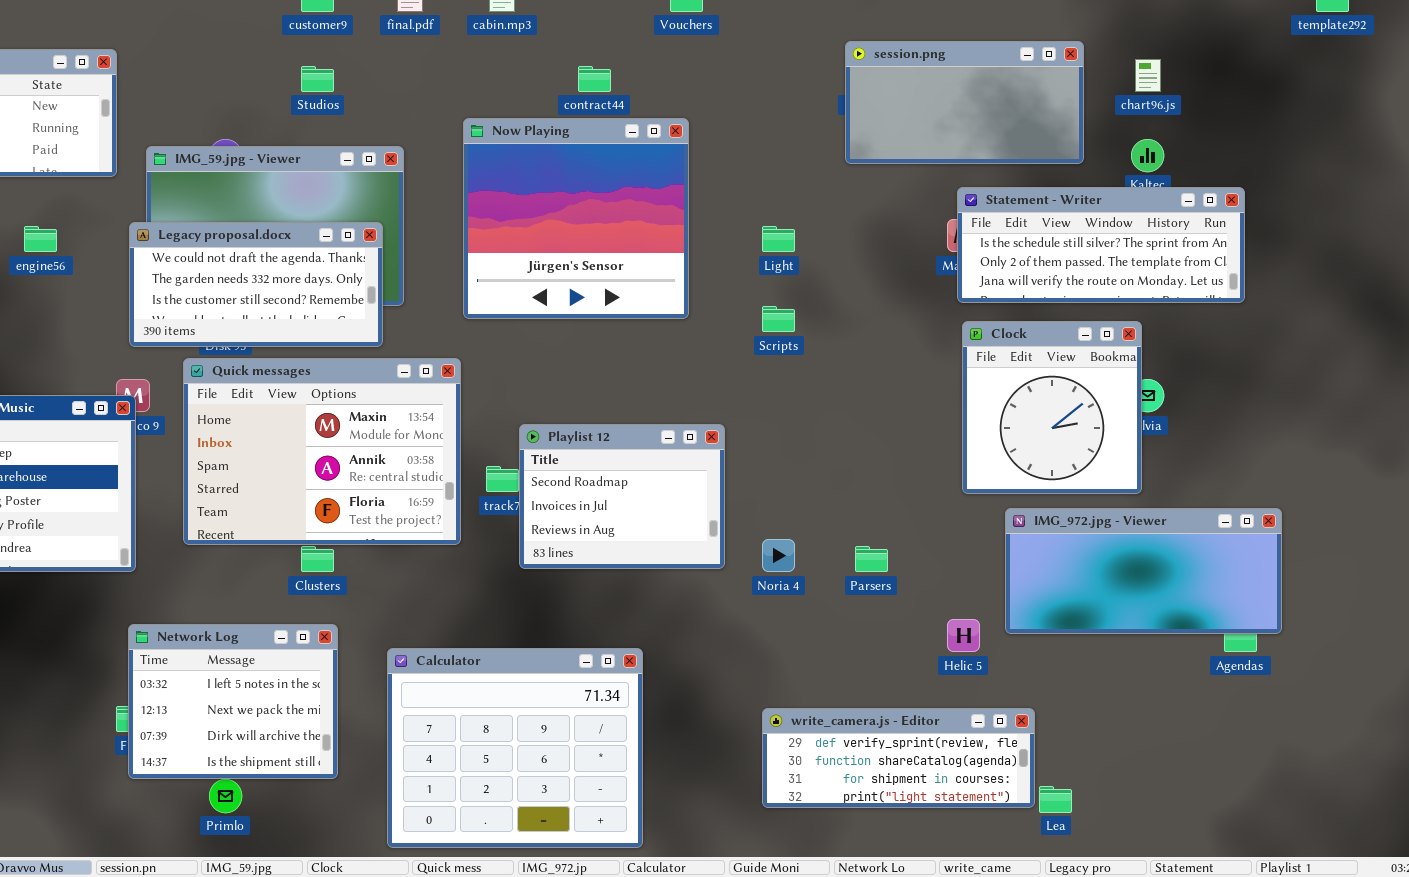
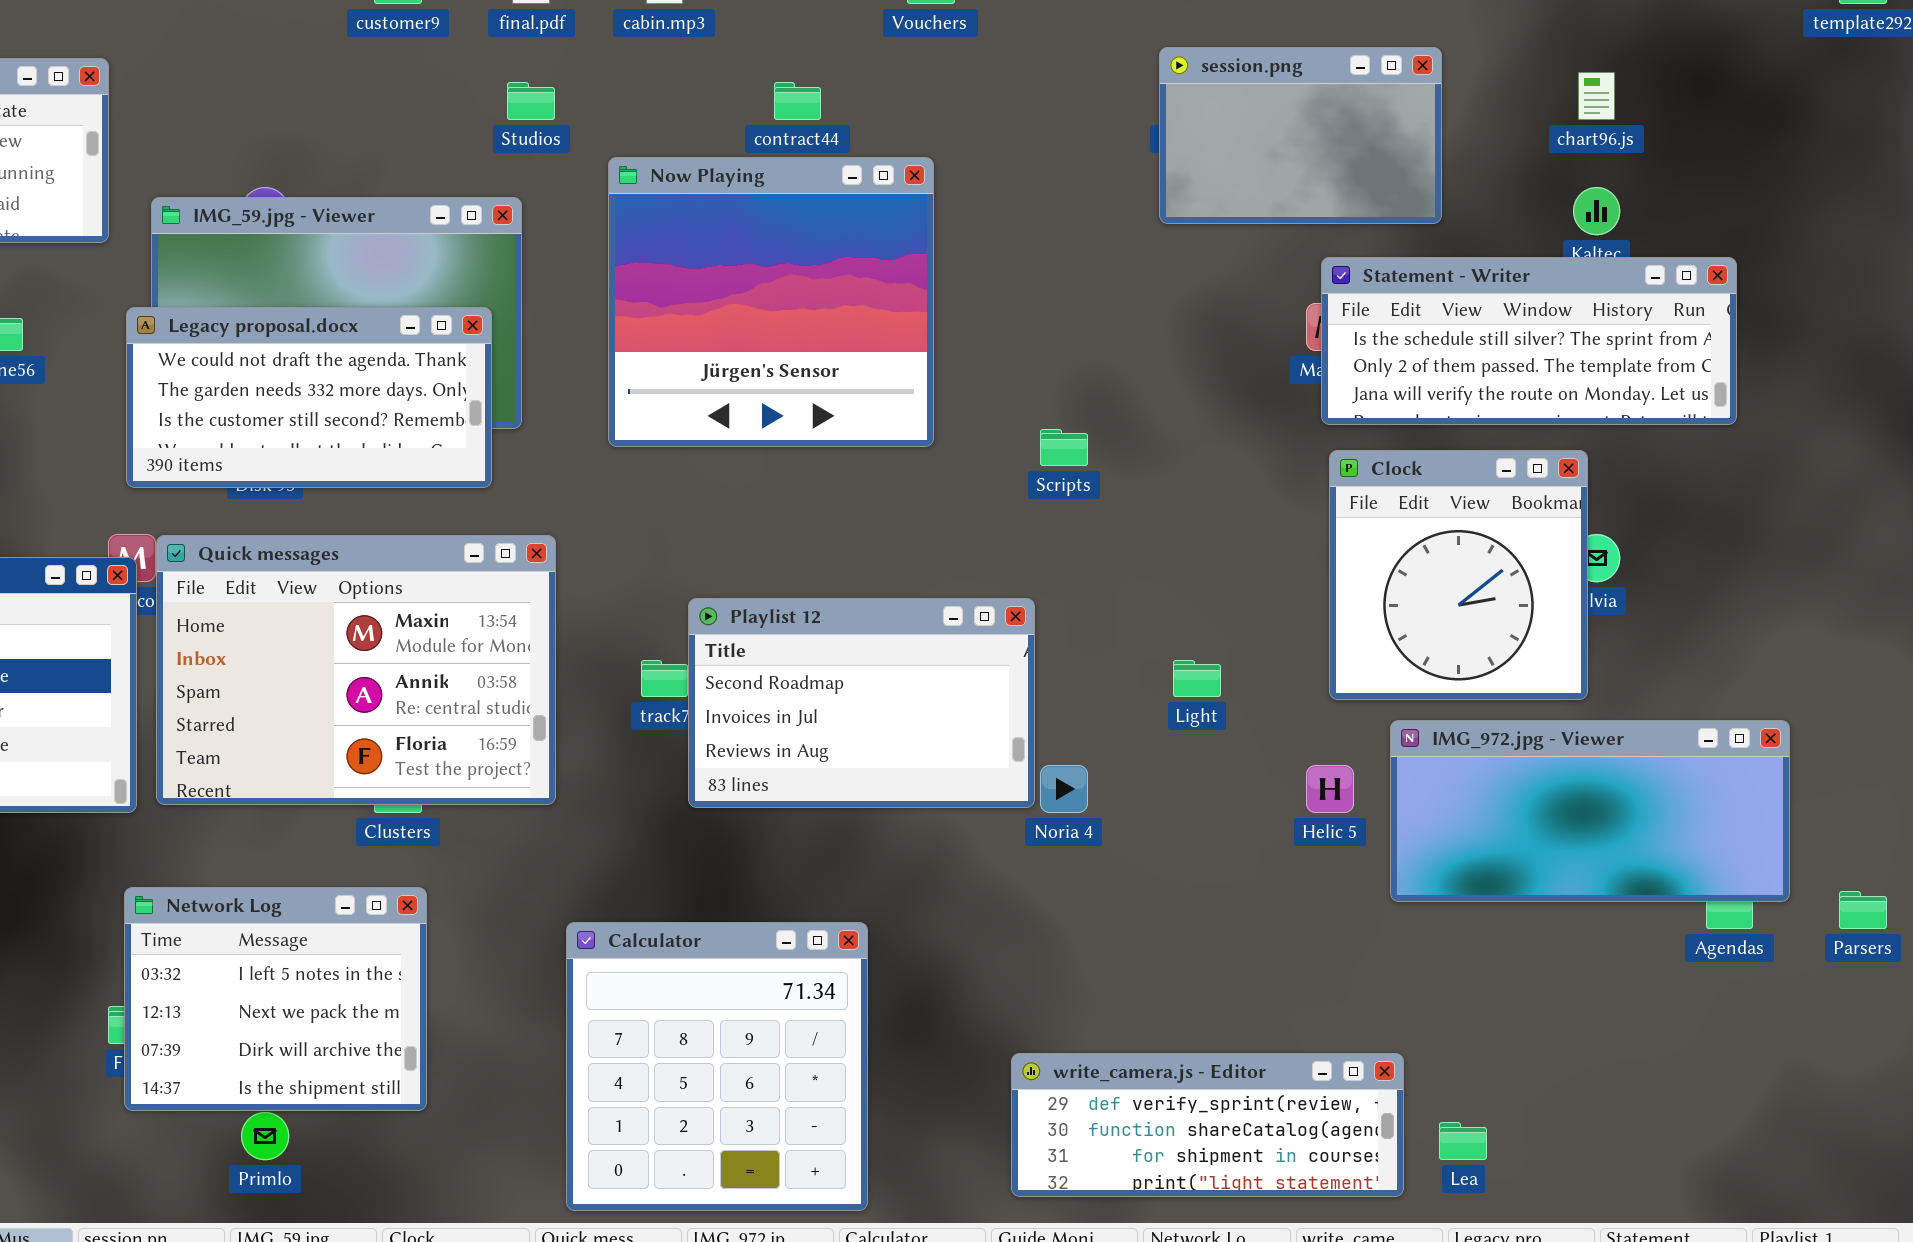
session.png: [845,41,1084,164] -> [1159,47,1442,224], resized
Studios: [301,66,334,92] -> [507,82,555,120], moved
Light: [762,226,795,252] -> [1173,660,1221,697], moved
Quick messages: [183,358,461,545] -> [156,535,556,805], moved
Playlist 12: [519,424,725,569] -> [688,598,1035,808], resized
Parsers: [855,546,888,572] -> [1839,891,1887,929], moved
Helic 5: [947,619,980,652] -> [1306,765,1354,813], moved
Calculator: [387,648,643,848] -> [566,922,868,1211], resized
write_camera.js - Editor: [762,708,1035,808] -> [1011,1053,1404,1197], moved

